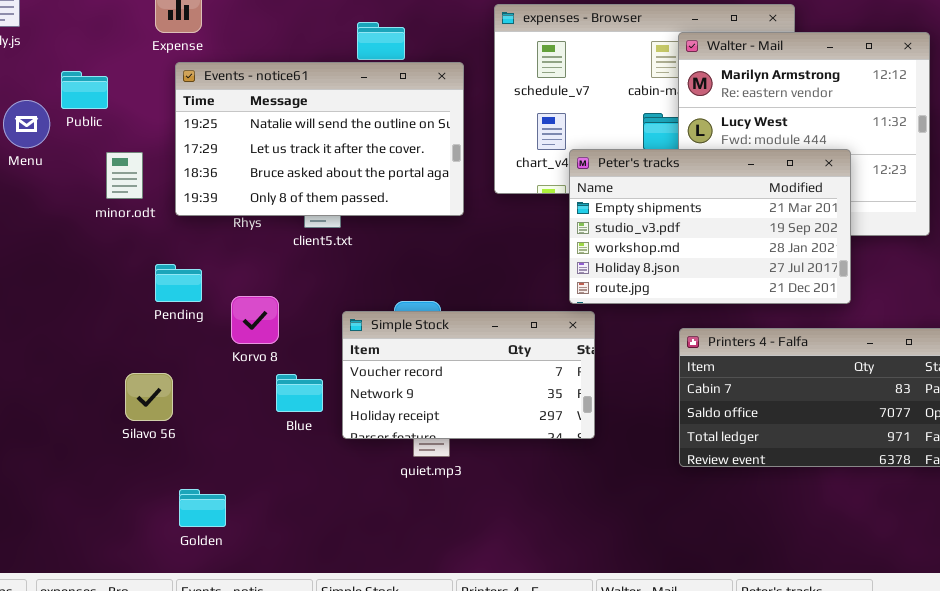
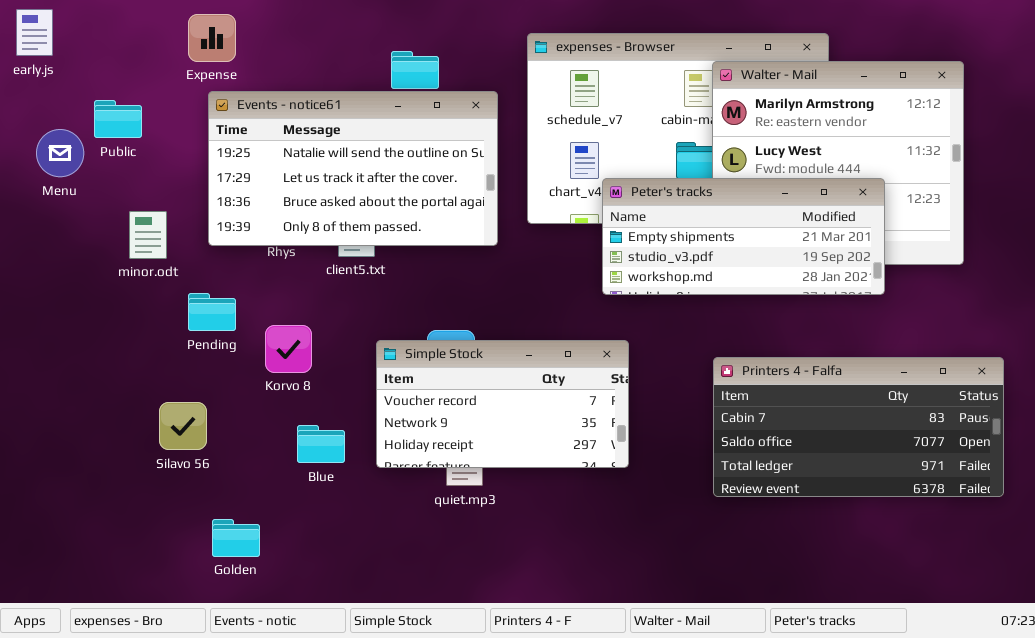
Peter's tracks: [569,149,851,304] -> [602,178,885,295], resized
minor.odt: [106,152,143,199] -> [129,211,167,259], moved
Blue: [276,374,323,412] -> [297,425,345,463], moved

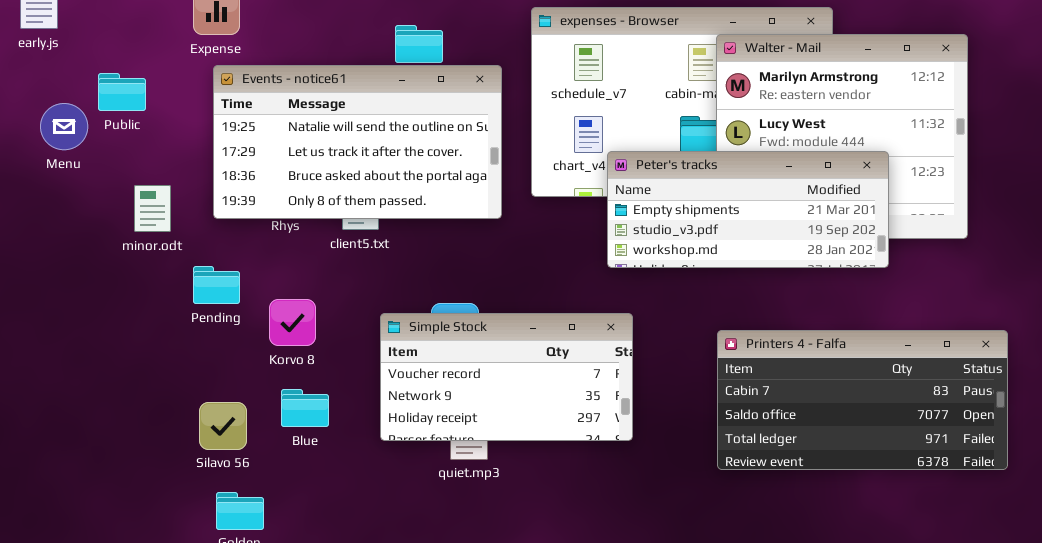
Silavo 56: [159,402,207,450] -> [199,402,247,450], moved
Blue: [297,425,345,463] -> [281,389,329,427], moved

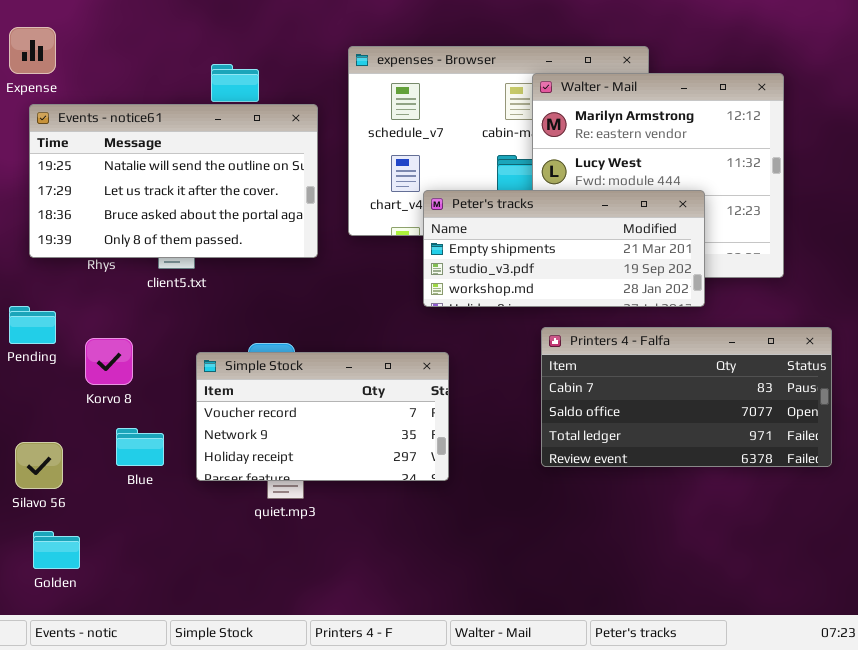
Printers 4 - Falfa: [717,330,1008,470] -> [541,327,832,467], moved
Blue: [281,389,329,427] -> [116,428,164,466], moved

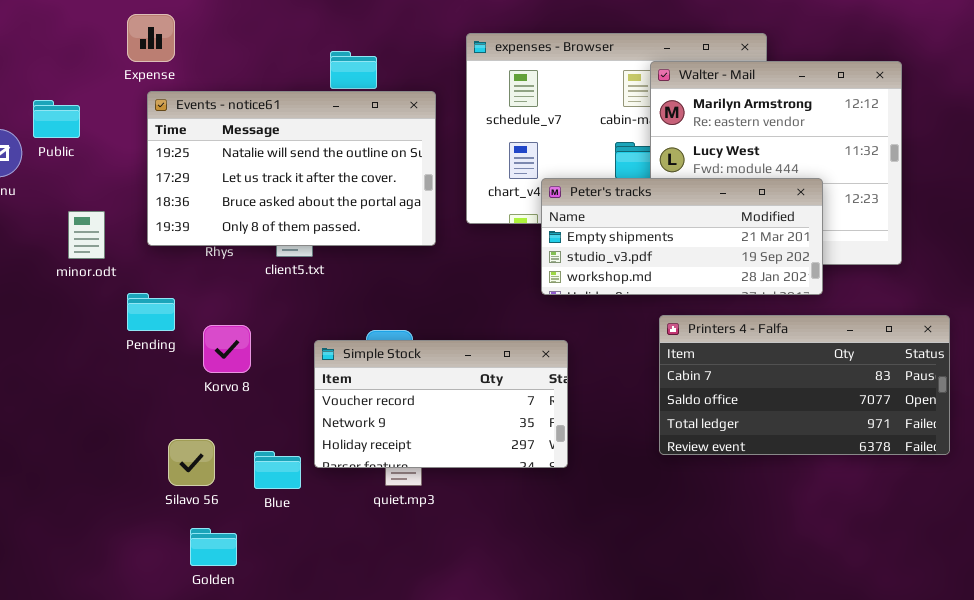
Blue: [116,428,164,466] -> [254,451,301,489], moved
Silavo 56: [15,442,63,489] -> [168,439,215,486], moved
Golden: [33,531,80,569] -> [190,528,237,566], moved

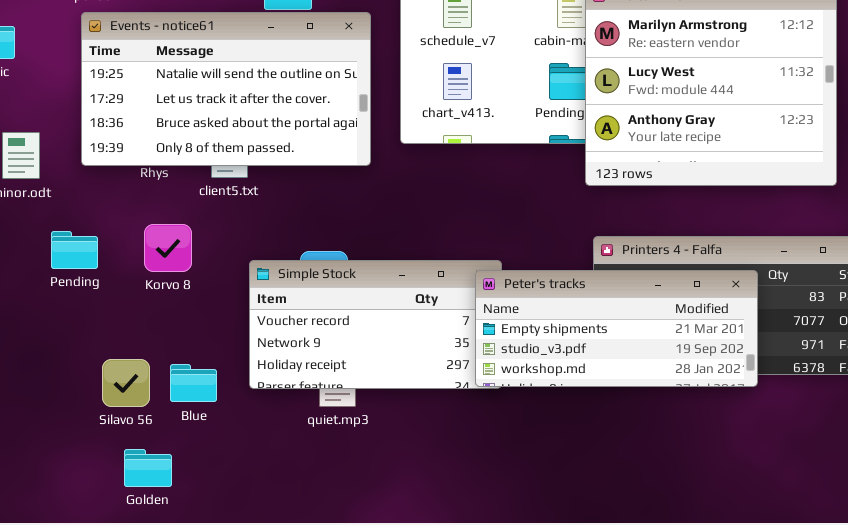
Peter's tracks: [541,178,823,295] -> [475,270,758,387], moved
Pending: [127,293,175,331] -> [51,231,98,269], moved
Korvo 8: [203,325,251,373] -> [144,224,192,272], moved
Blue: [254,451,301,489] -> [170,364,217,402], moved

